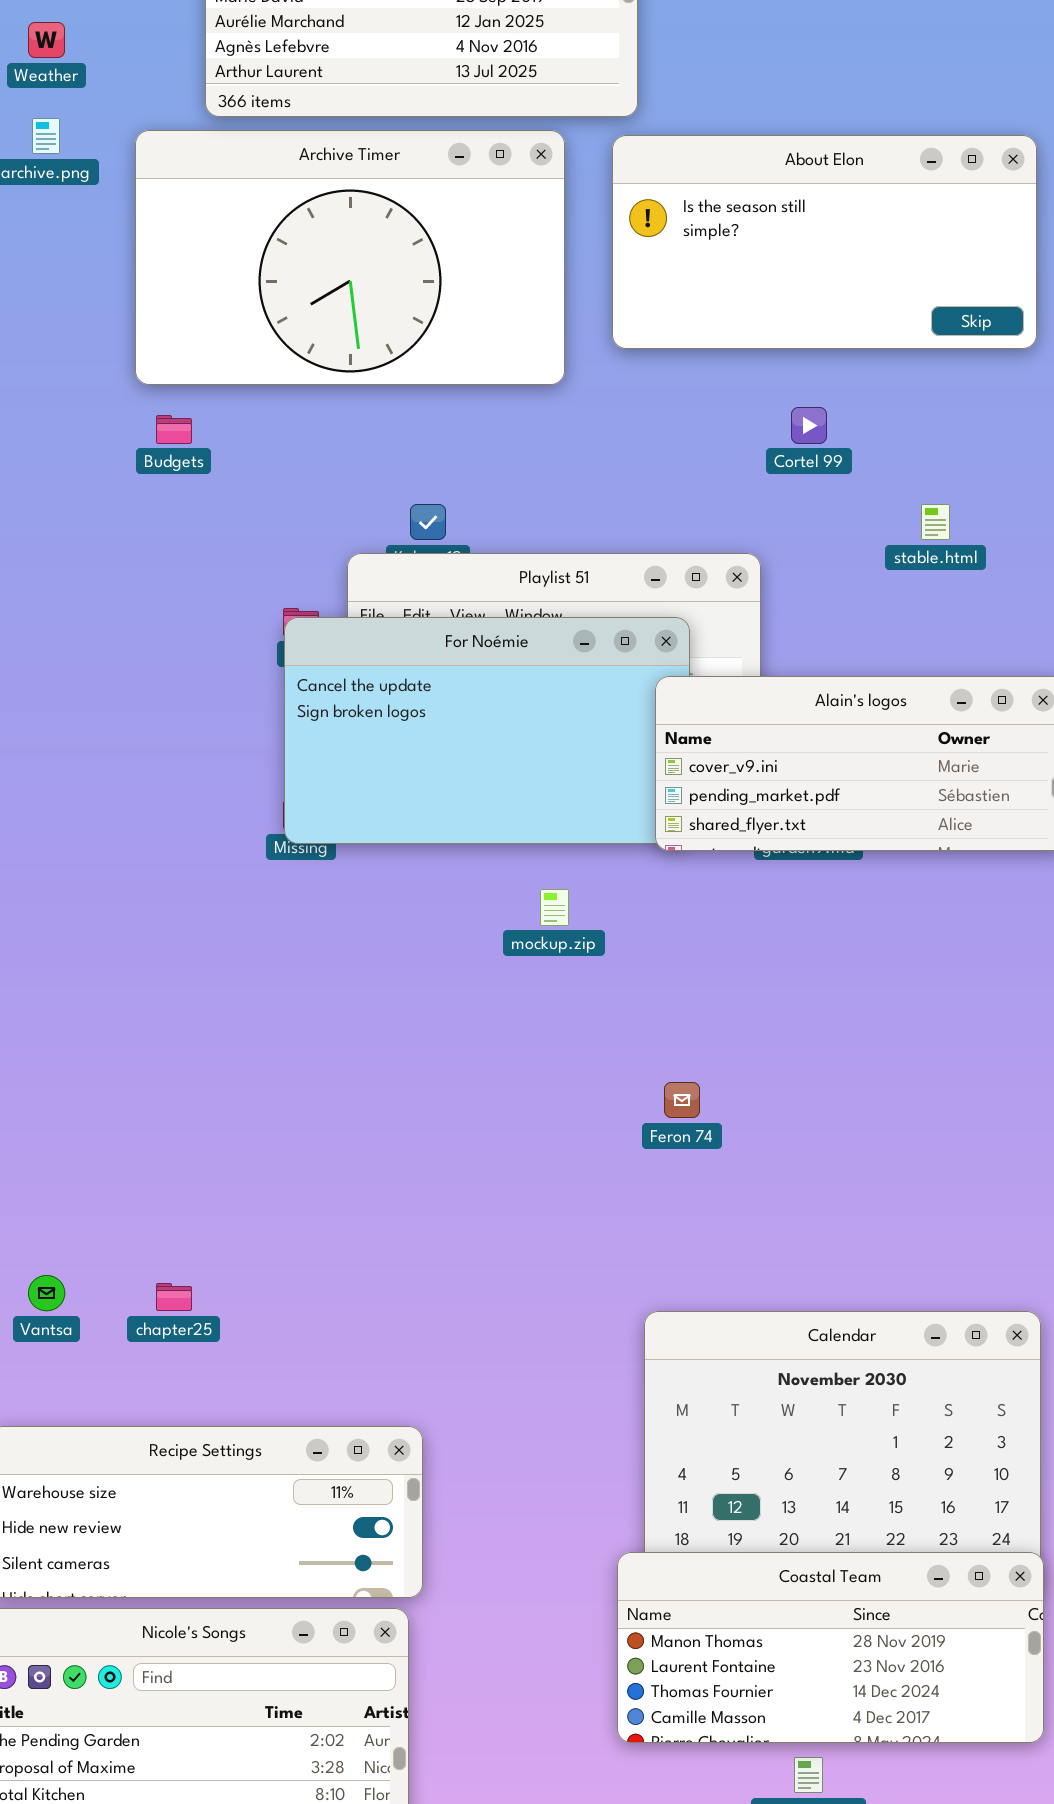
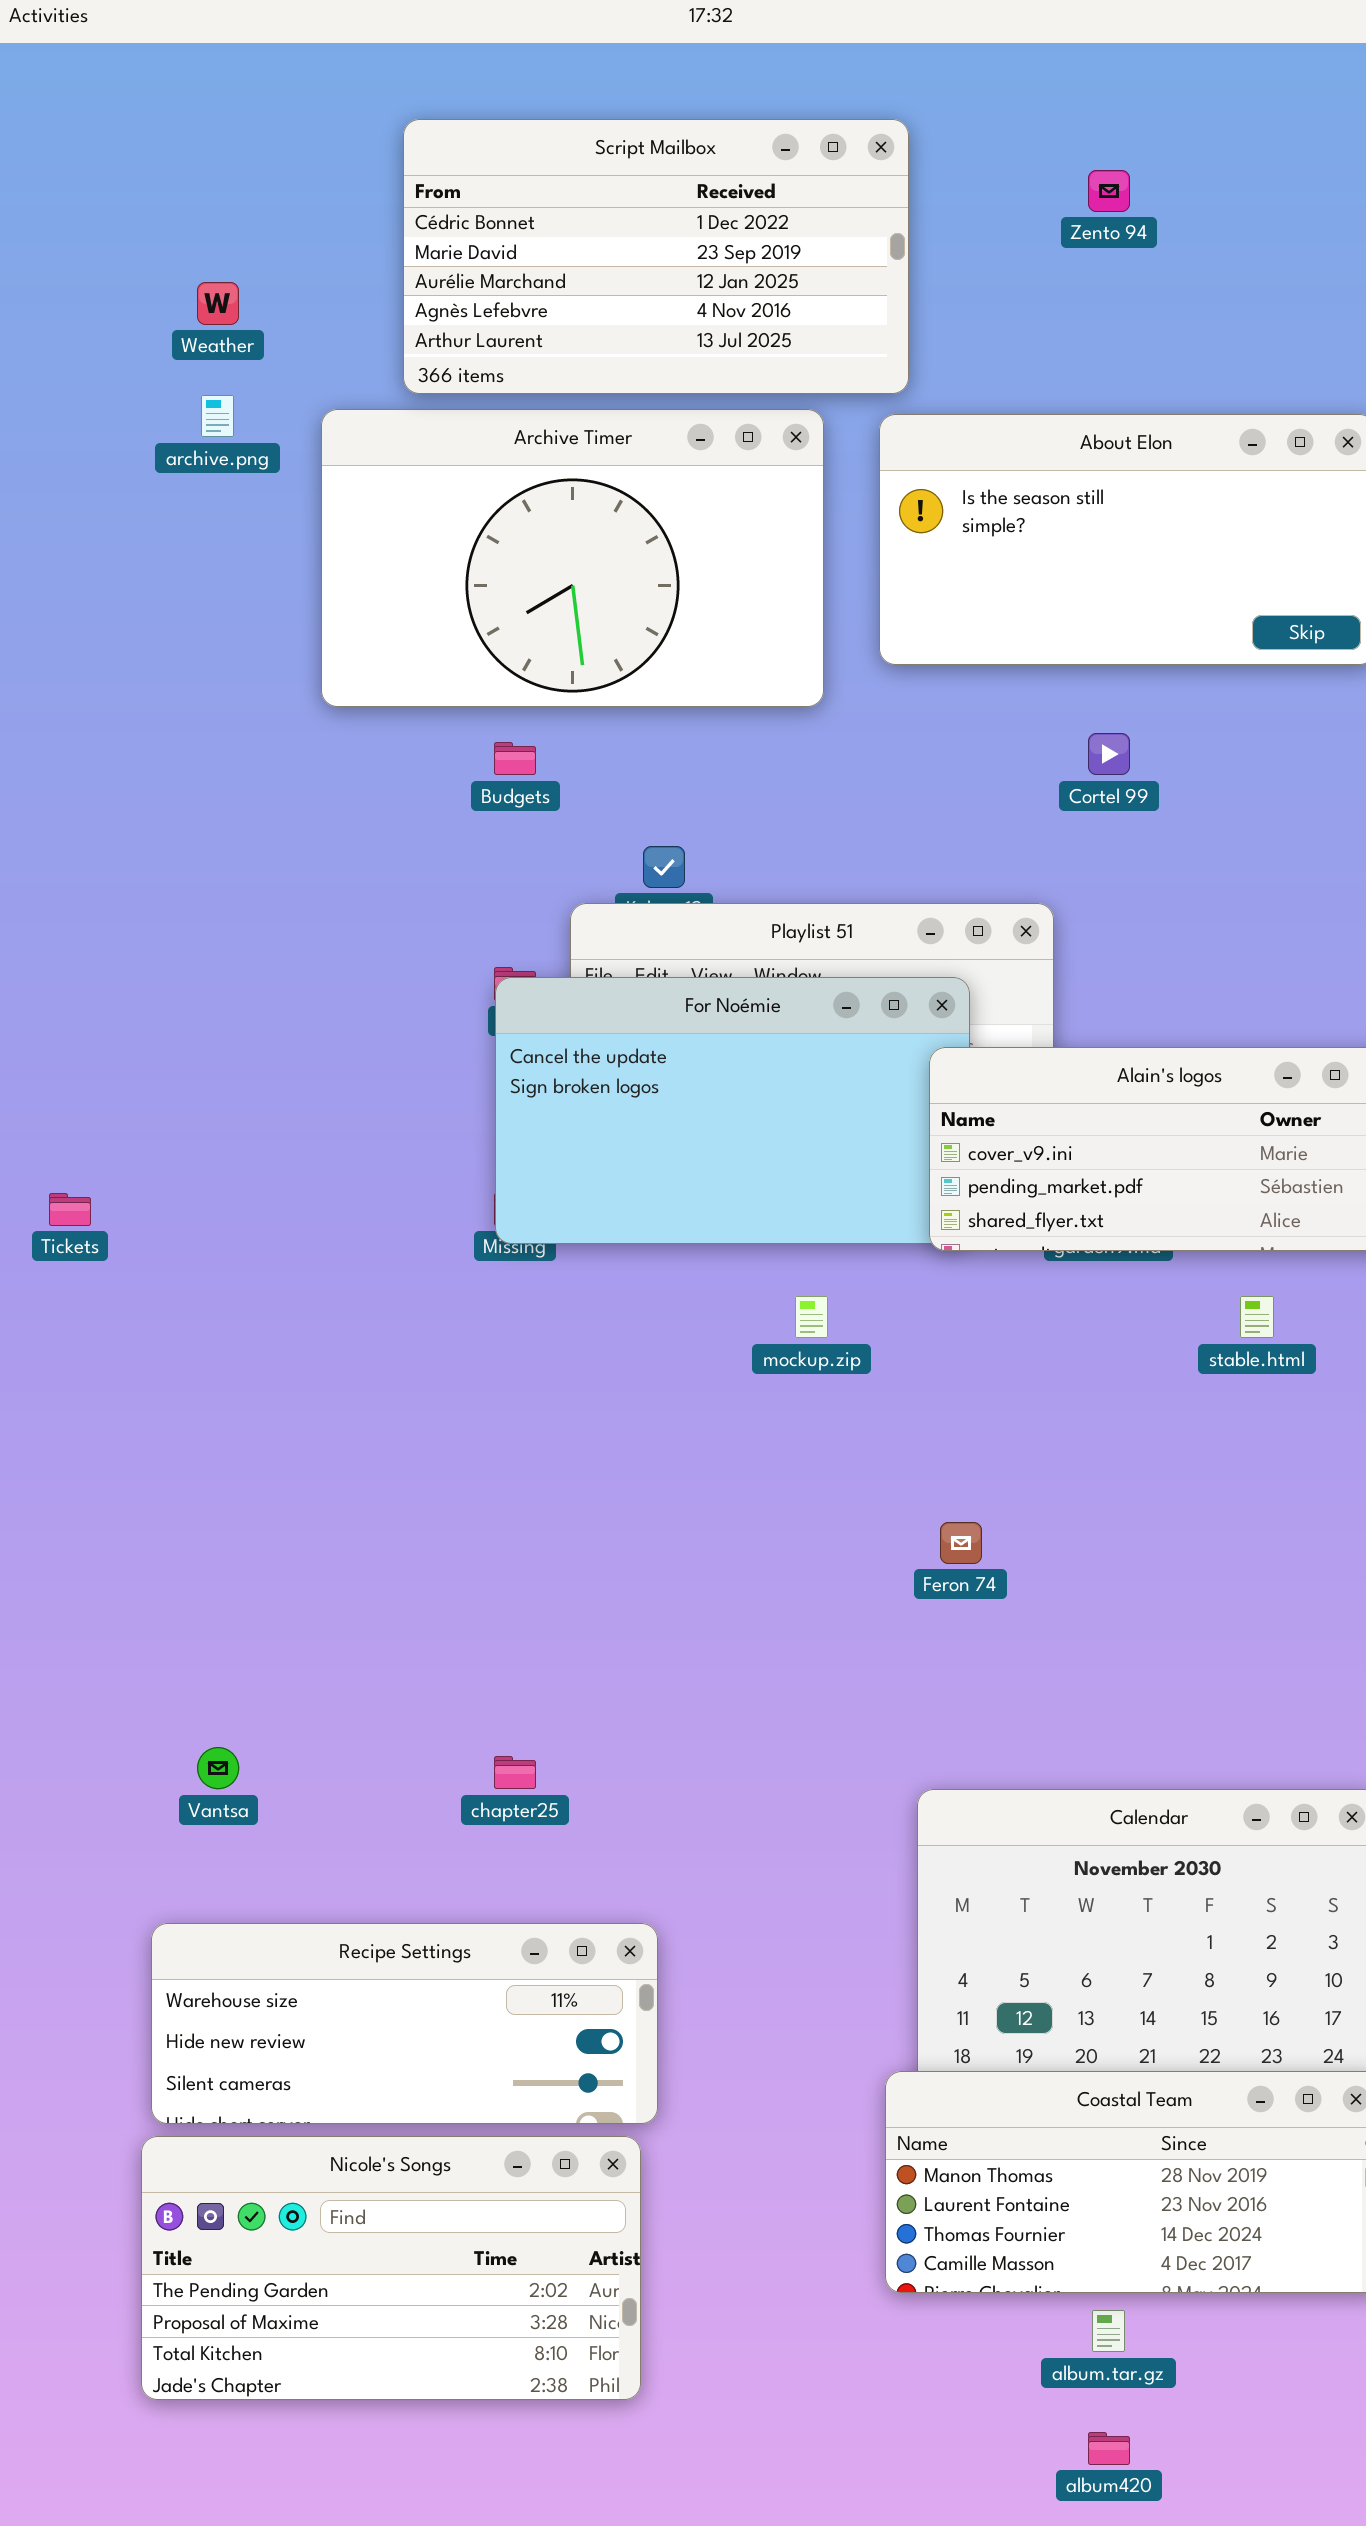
Budgets: [156,415,192,444] -> [494,742,536,775], moved
stable.html: [921,504,950,540] -> [1240,1296,1274,1338], moved
chapter25: [156,1283,192,1311] -> [494,1756,536,1789], moved

